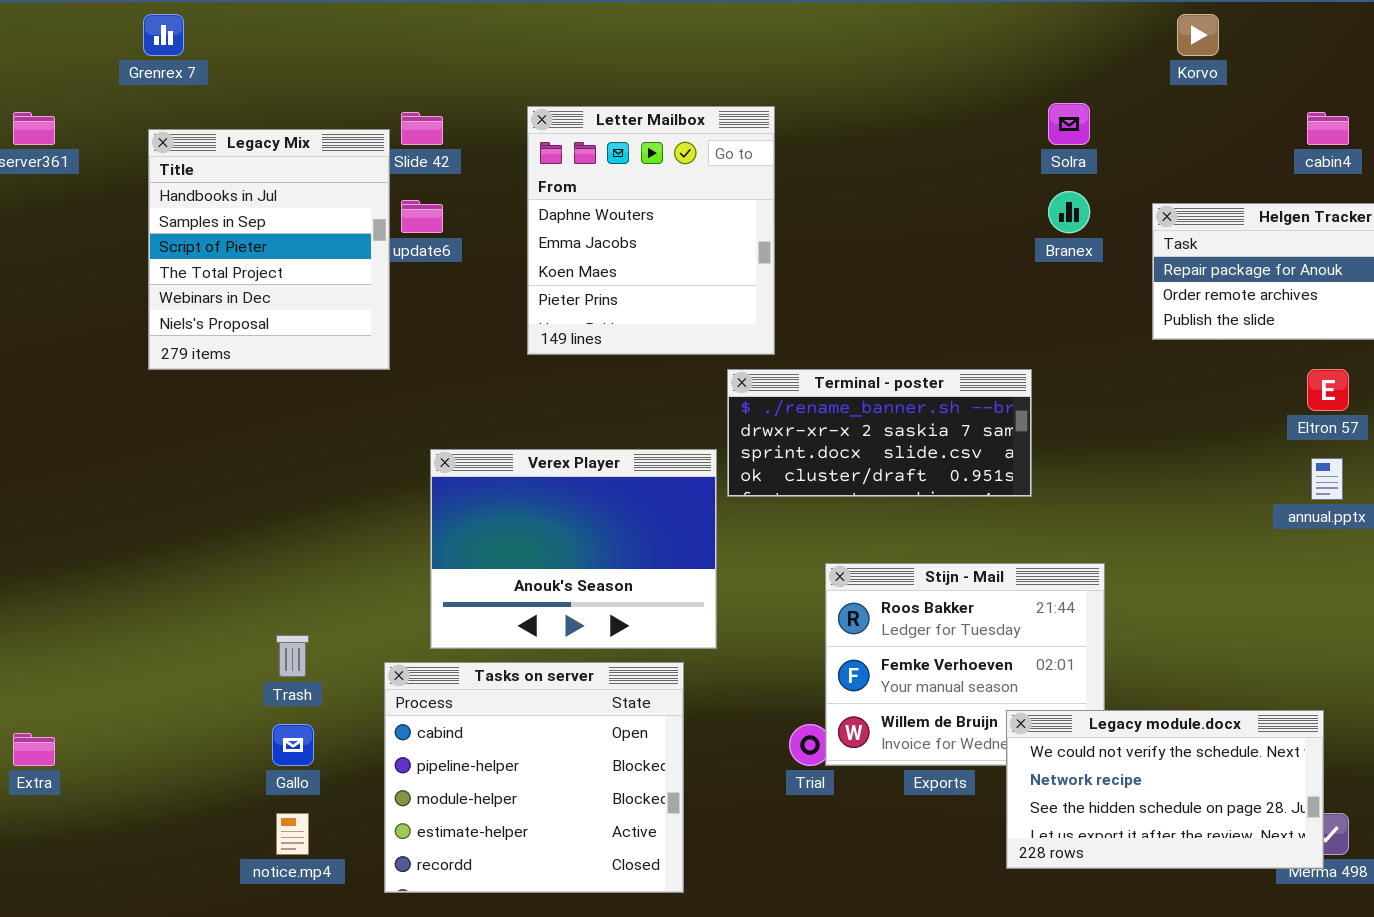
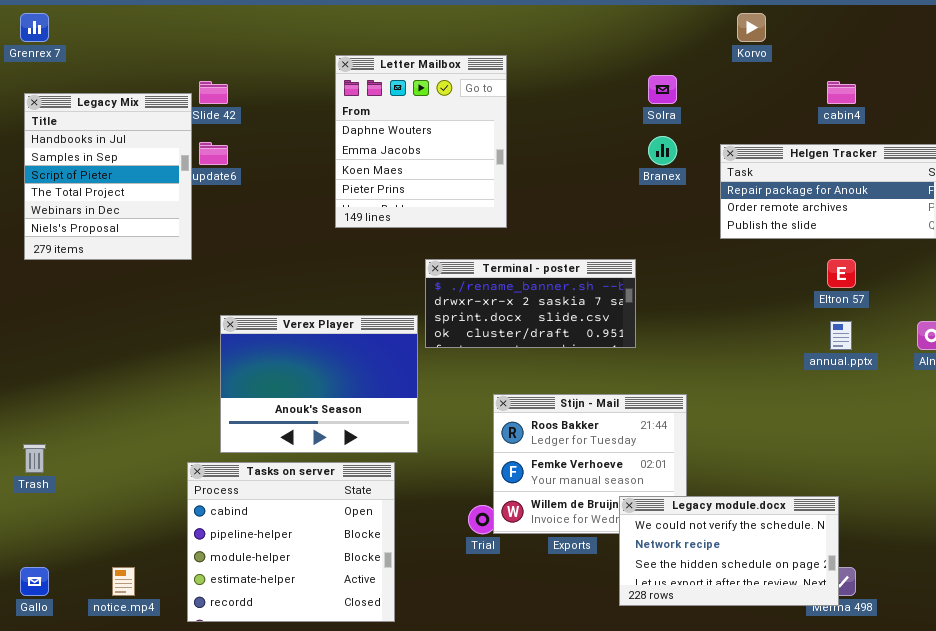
Letter Mailbox: [527,106,775,355] -> [335,55,507,228], moved
Trash: [276,635,309,677] -> [23,444,46,473], moved
Gallo: [272,724,314,766] -> [20,567,49,596], moved

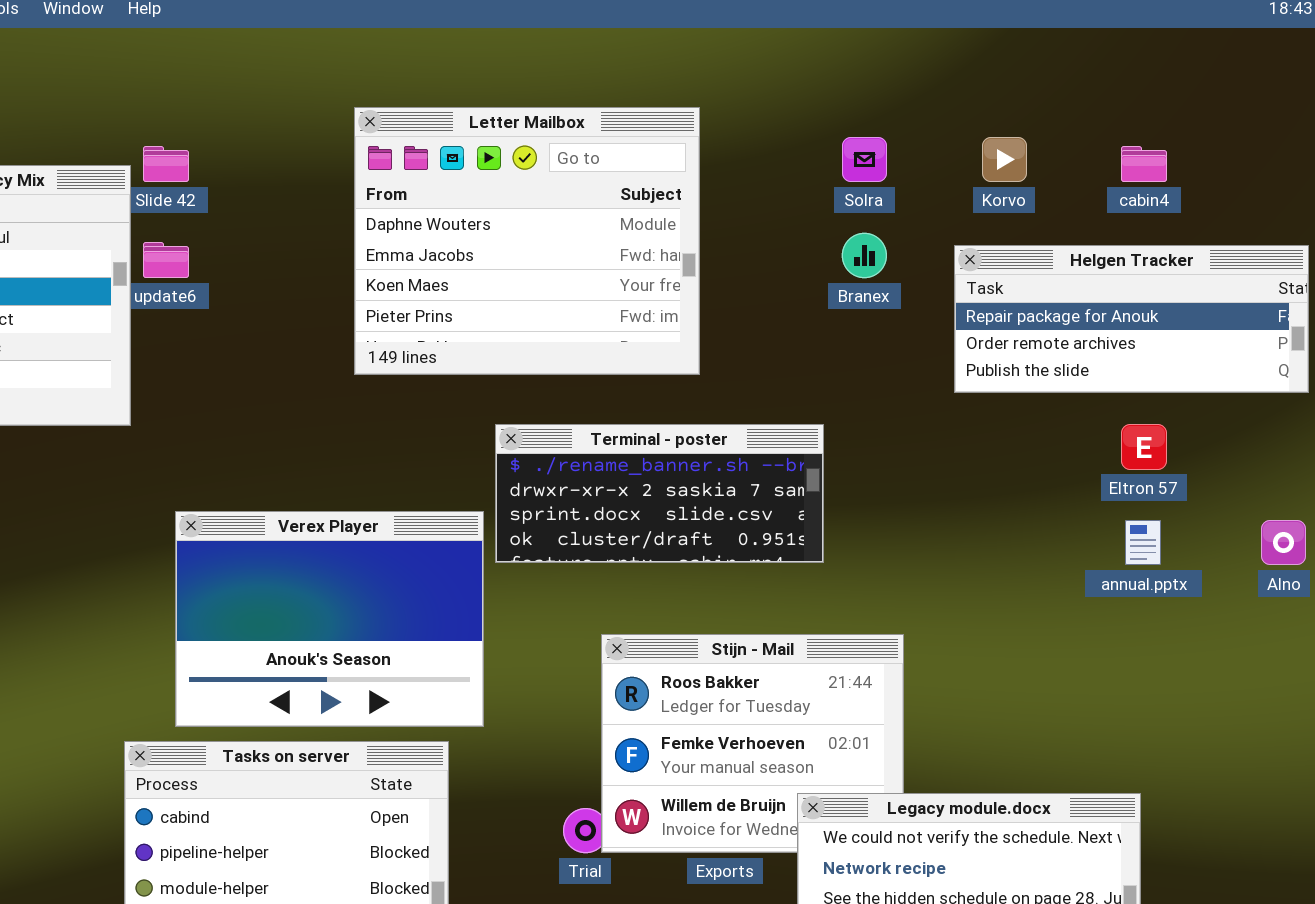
Korvo: [737,13,766,42] -> [982,137,1027,182], moved
Letter Mailbox: [335,55,507,228] -> [354,107,700,375], resized

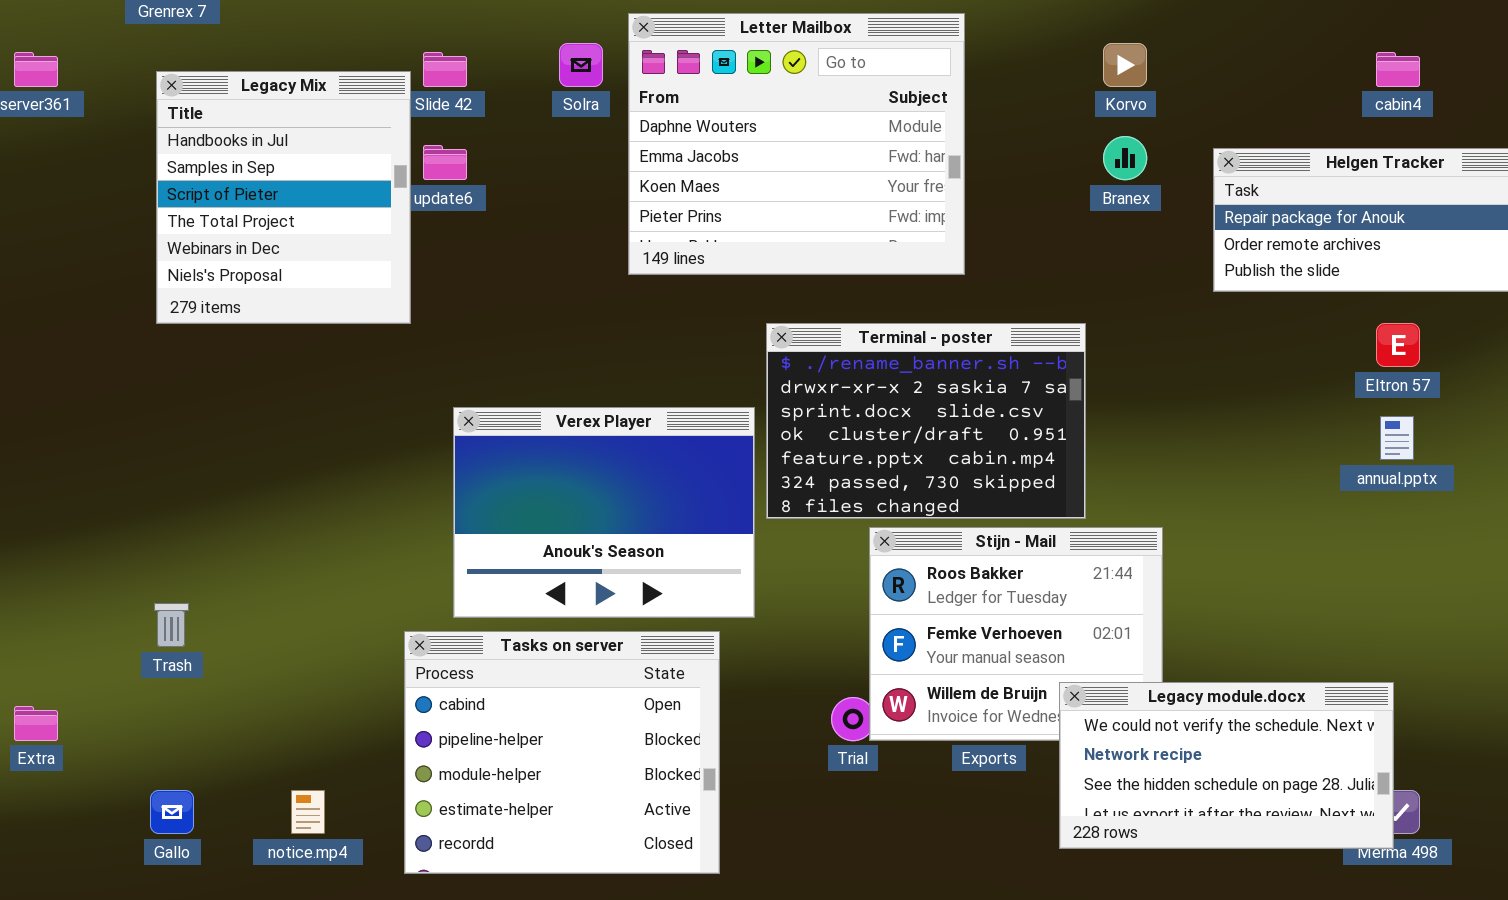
Solra: [842,137,887,182] -> [559,43,603,87], moved
Korvo: [982,137,1027,182] -> [1103,43,1147,87], moved
Terminal - poster: [495,424,824,563] -> [766,323,1086,519], resized

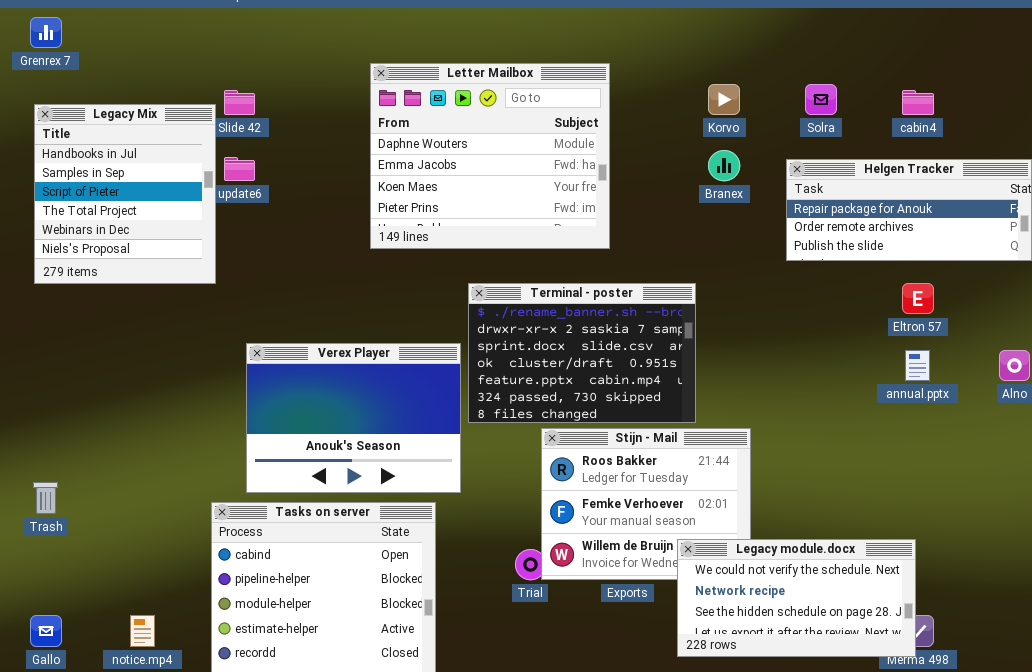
Solra: [559,43,603,87] -> [805,84,837,115], moved

